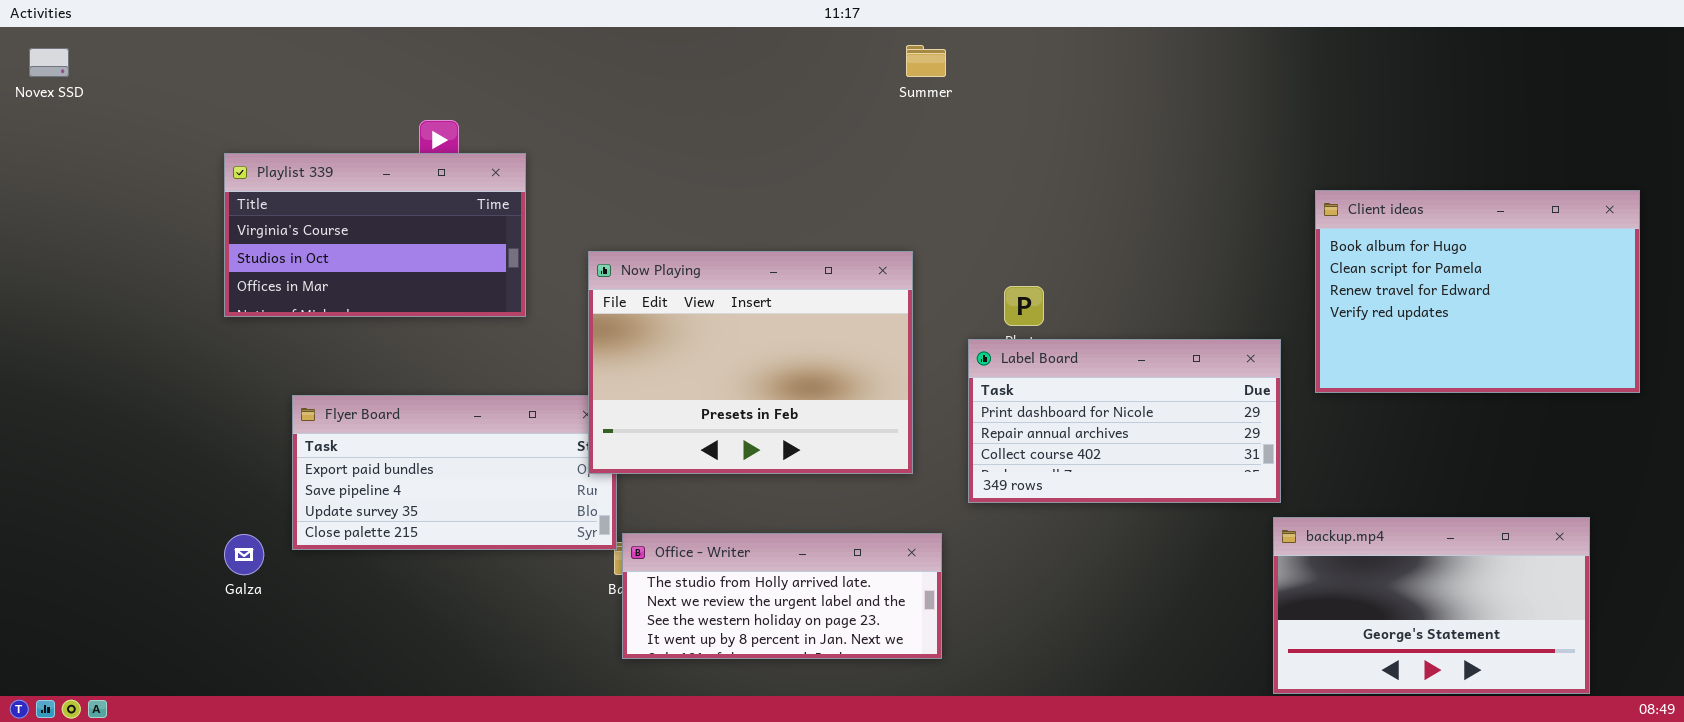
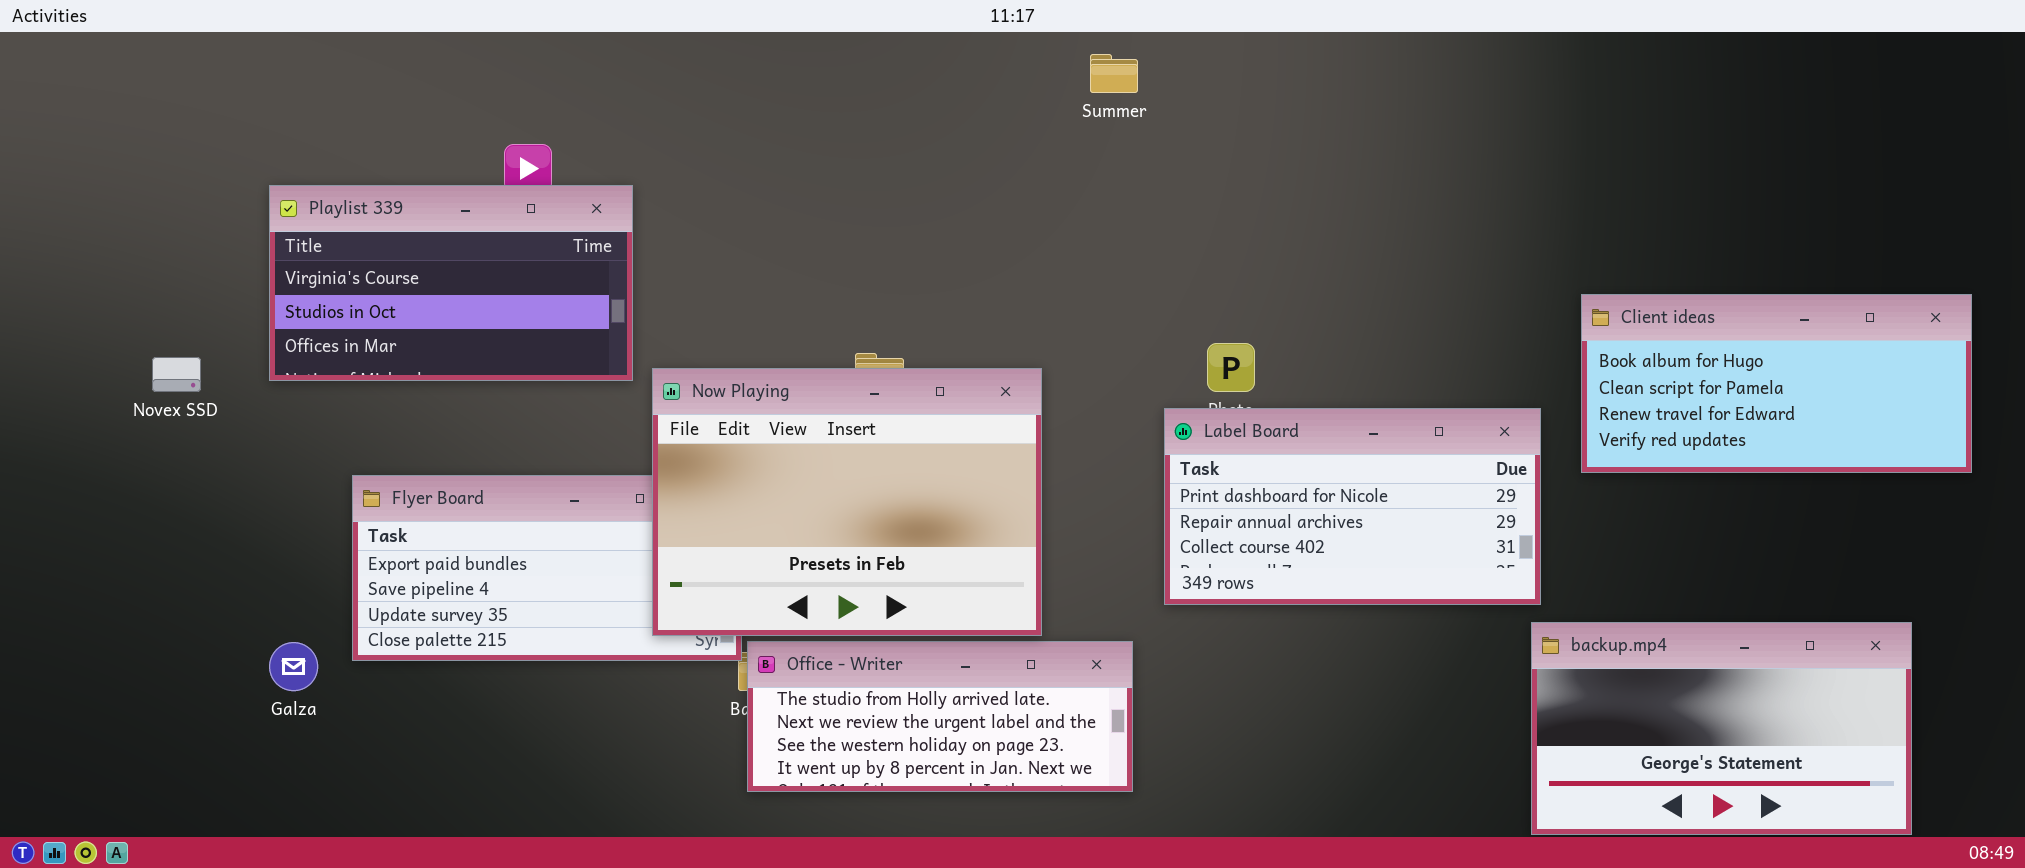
Novex SSD: [29,48,69,77] -> [152,357,201,392], moved
Client ideas: [1315,190,1640,393] -> [1581,294,1972,473], resized
Now Playing: [588,251,913,474] -> [652,368,1042,636], moved

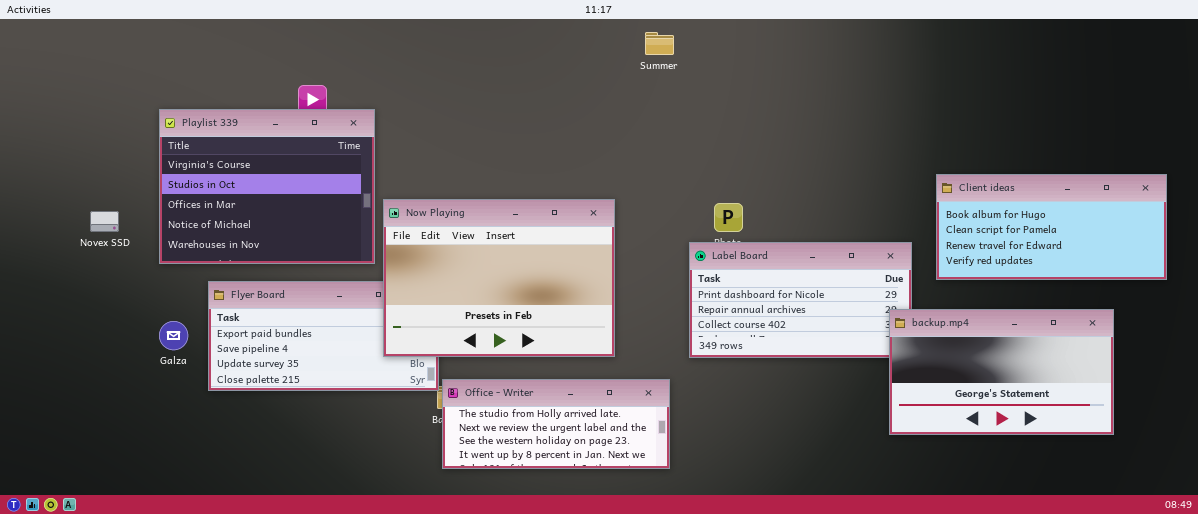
Playlist 339: [269,185,633,381] -> [159,109,375,264], resized
Now Playing: [652,368,1042,636] -> [383,199,615,357], moved
backup.mp4: [1531,622,1912,835] -> [889,309,1114,435], moved
Galza: [269,642,318,691] -> [159,321,188,350], moved

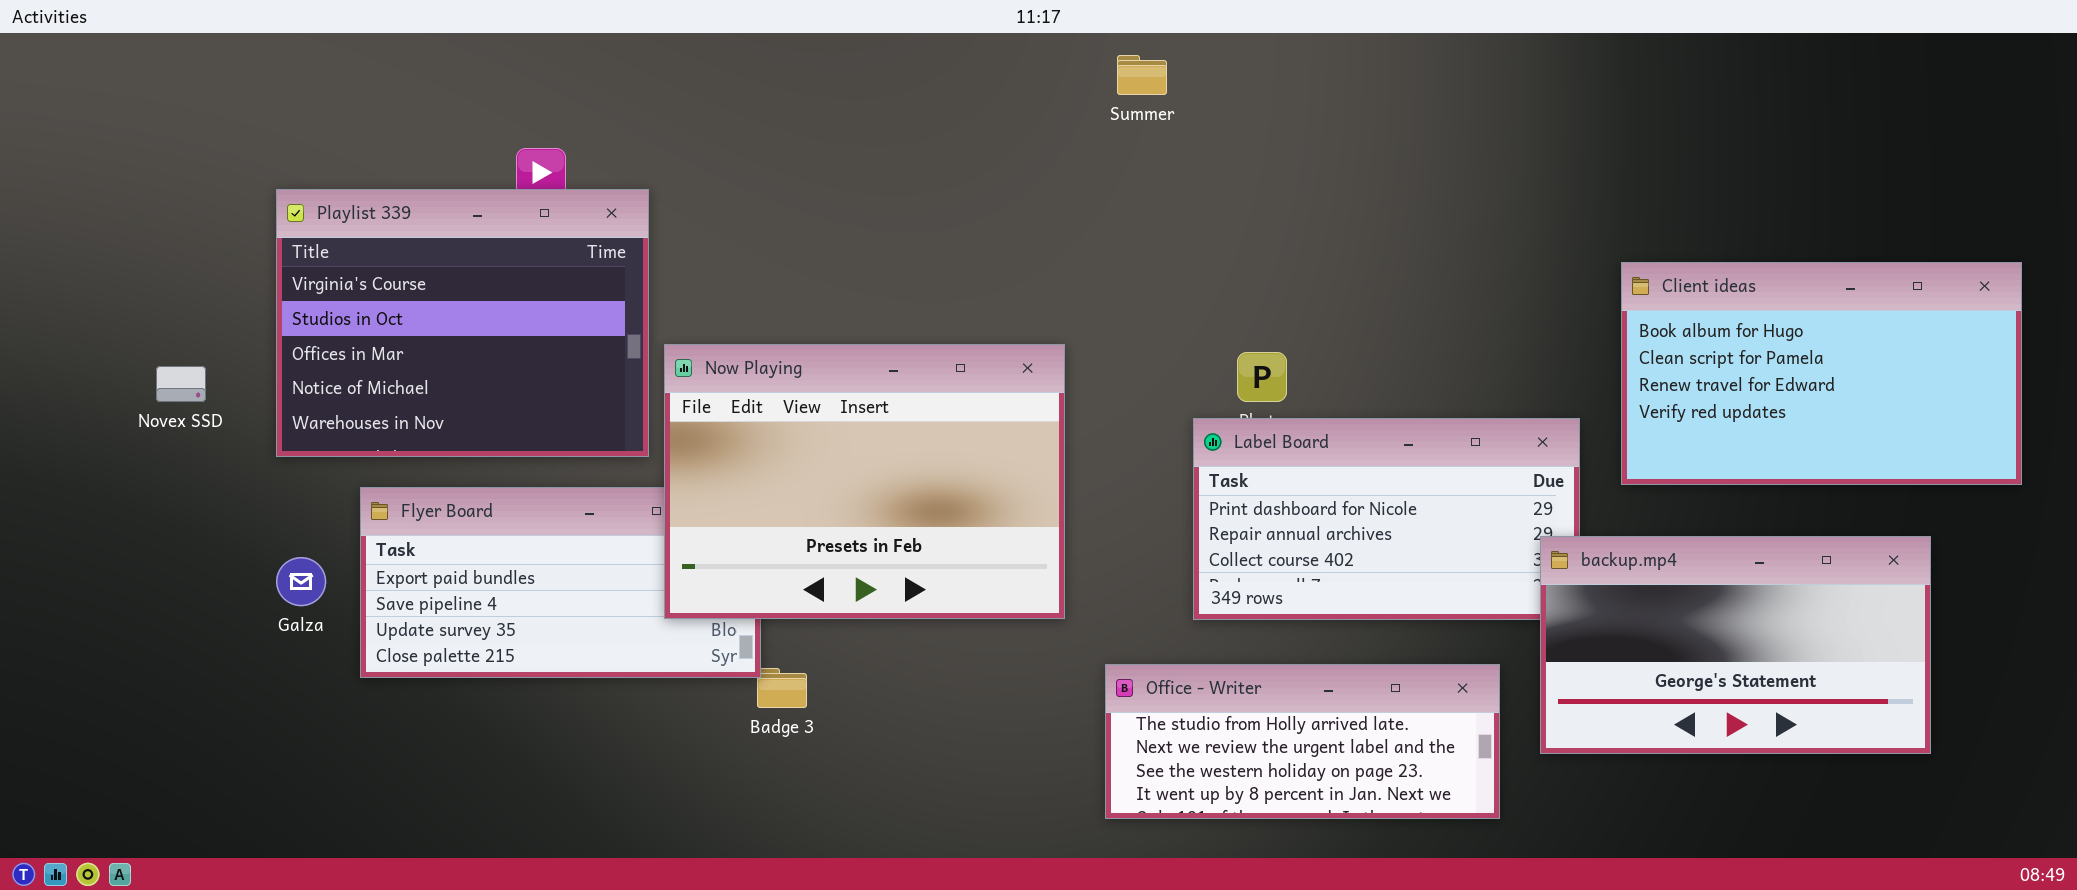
Client ideas: [936,174,1167,280] -> [1621,262,2022,485], resized
Office - Writer: [442,379,670,469] -> [1105,664,1500,819], moved

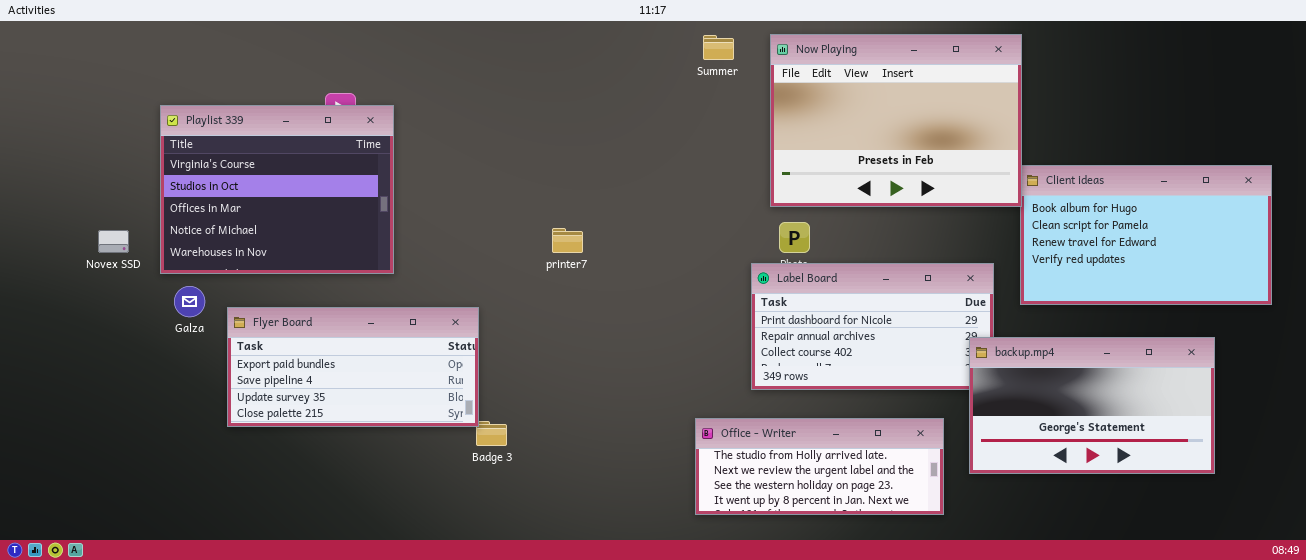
Playlist 339: [276,189,649,457] -> [160,105,394,274], moved
Now Playing: [664,344,1065,619] -> [770,34,1022,207], moved
Galza: [276,557,326,606] -> [174,286,205,317], moved

